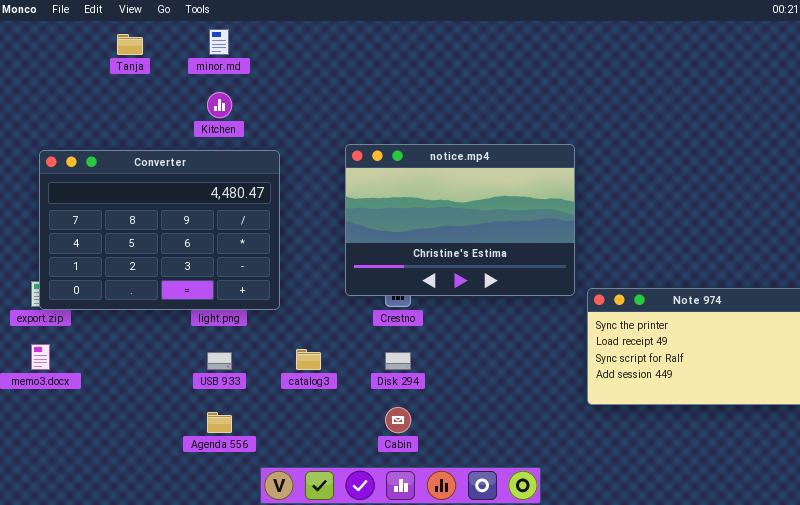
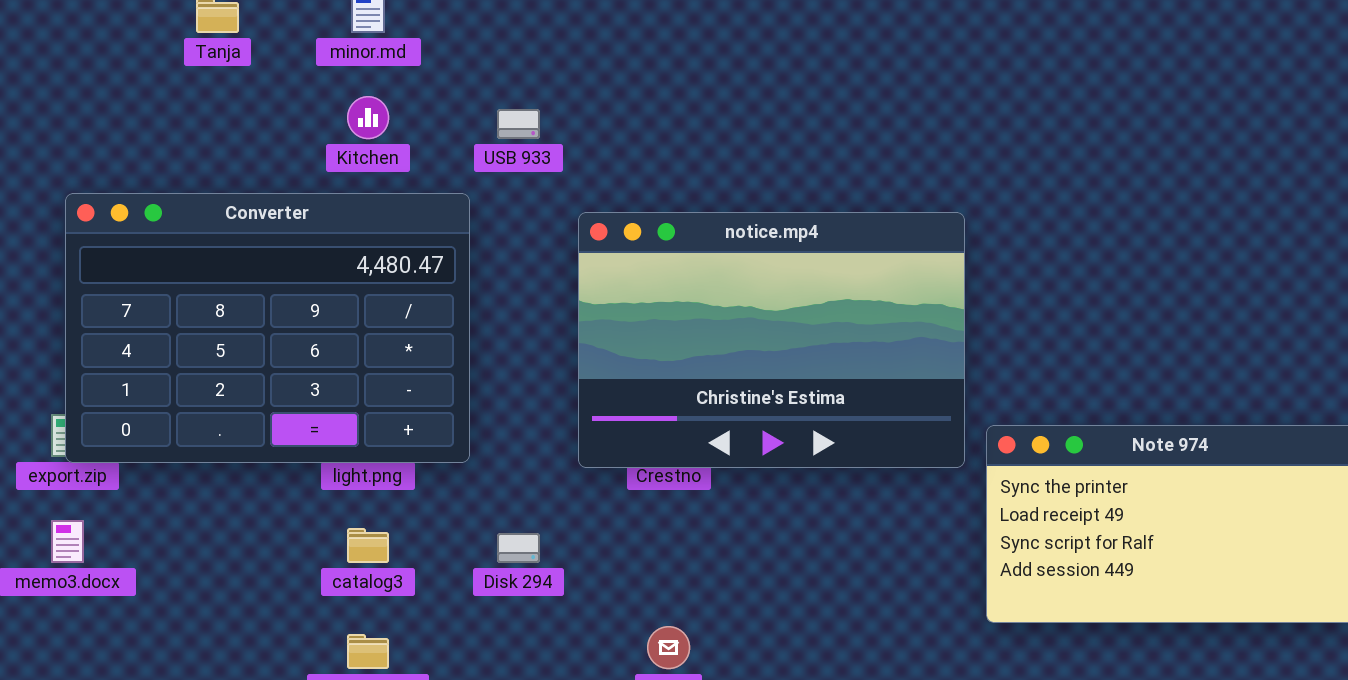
notice.mp4: [345,144,575,296] -> [578,212,965,468], moved
catalog3: [296,349,321,370] -> [347,528,389,563], moved
USB 933: [207,352,232,370] -> [497,109,540,139], moved
Disk 294: [385,352,411,370] -> [497,533,540,563], moved

